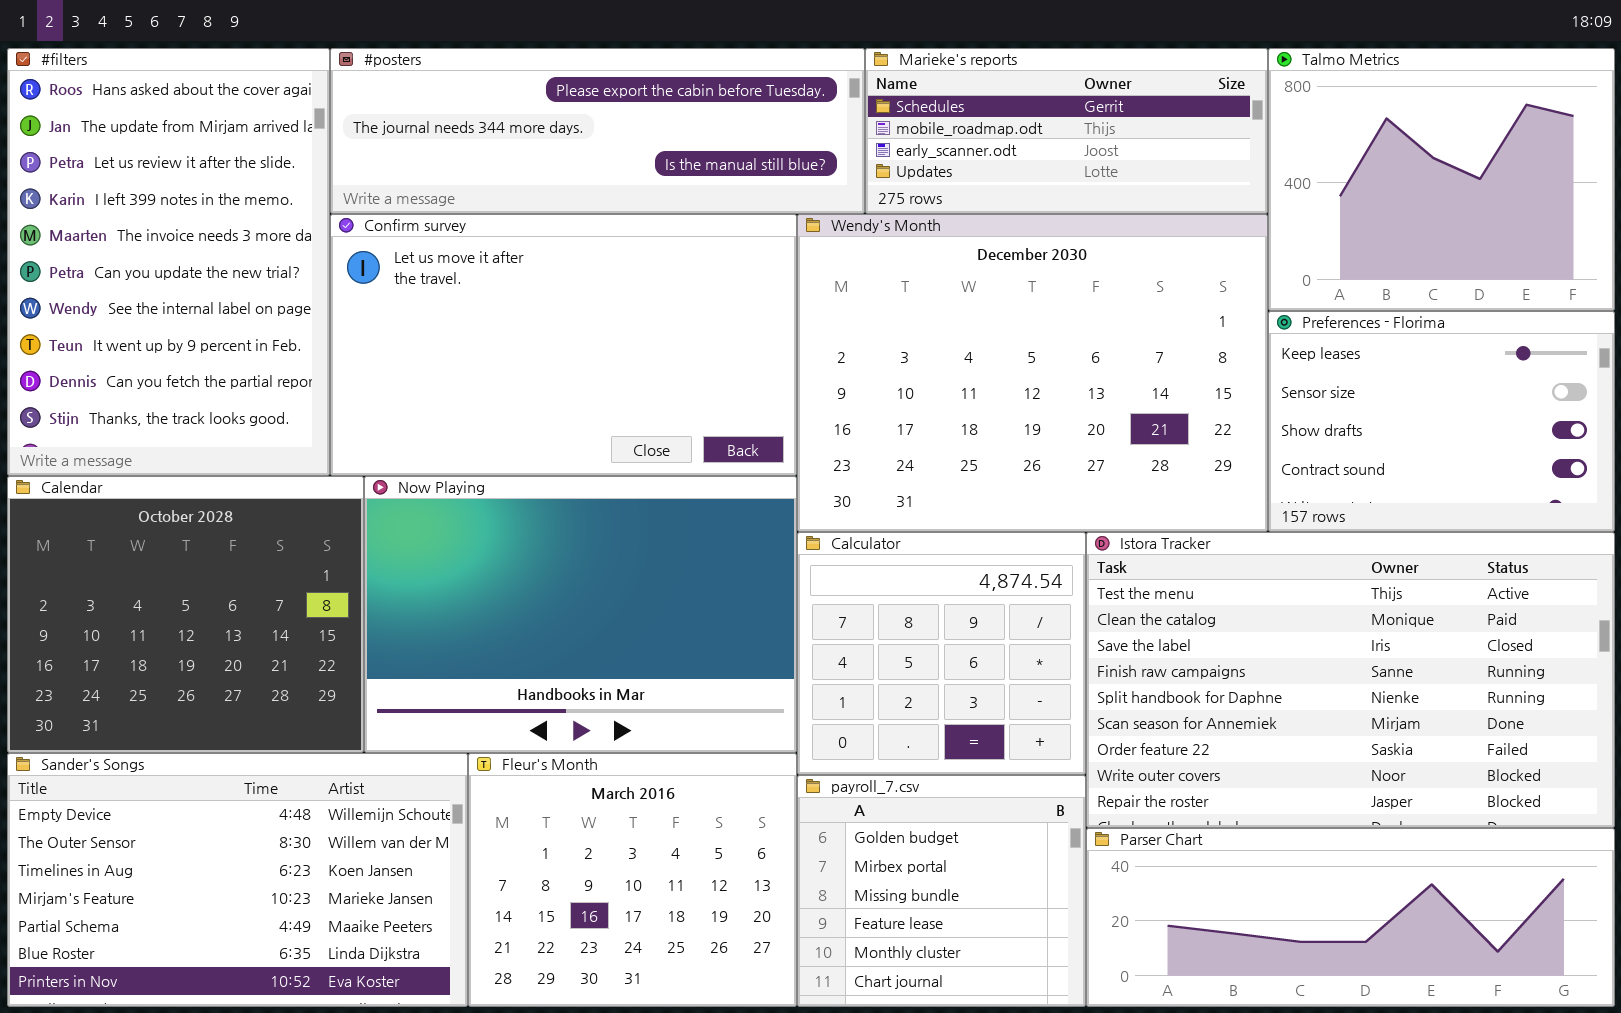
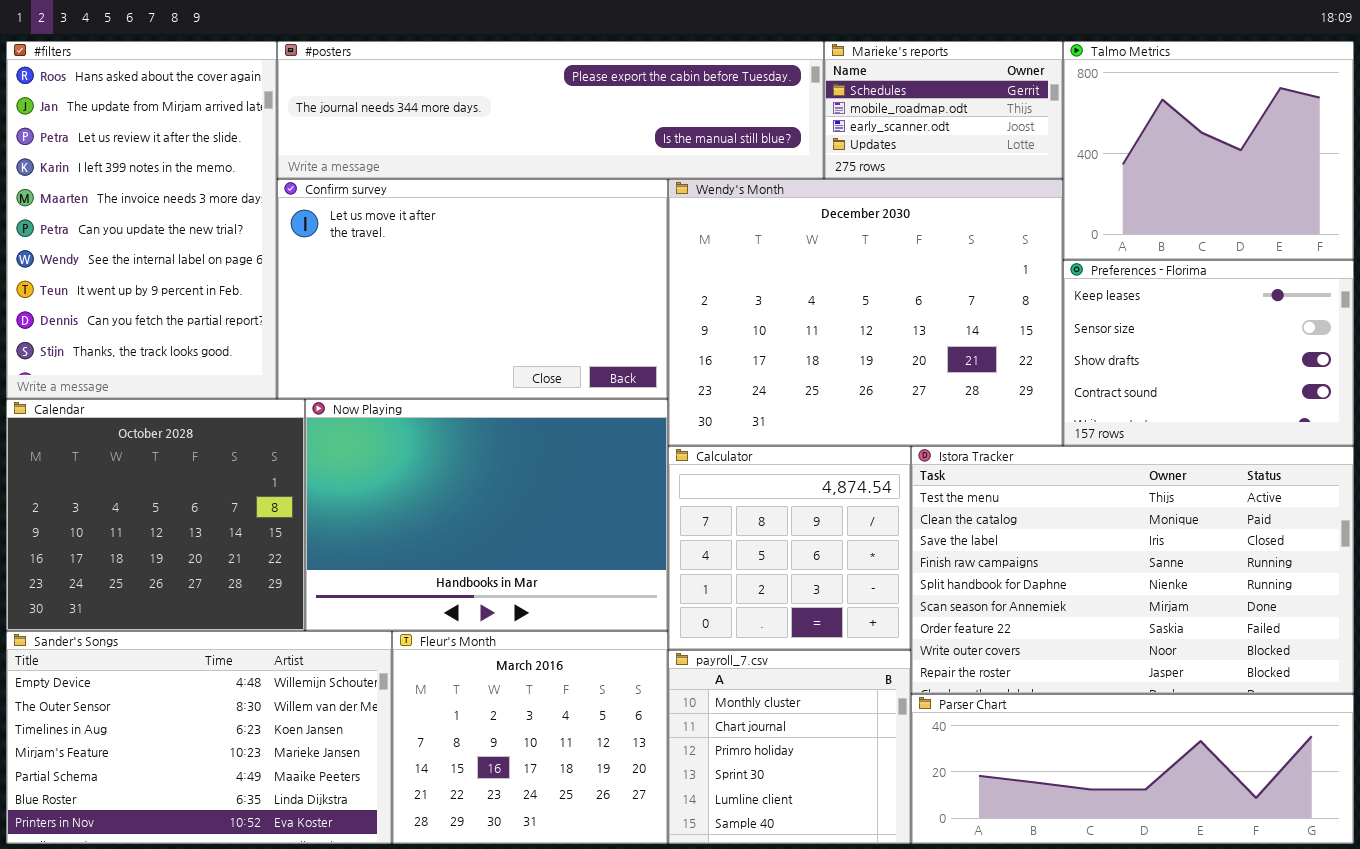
#posters: [330,48,865,214] -> [277,41,824,179], resized
Marieke's reports: [865,48,1268,214] -> [824,41,1063,179], resized
payroll_7.csv: [797,775,1086,1007] -> [668,650,911,844], scrolled down 4 rows

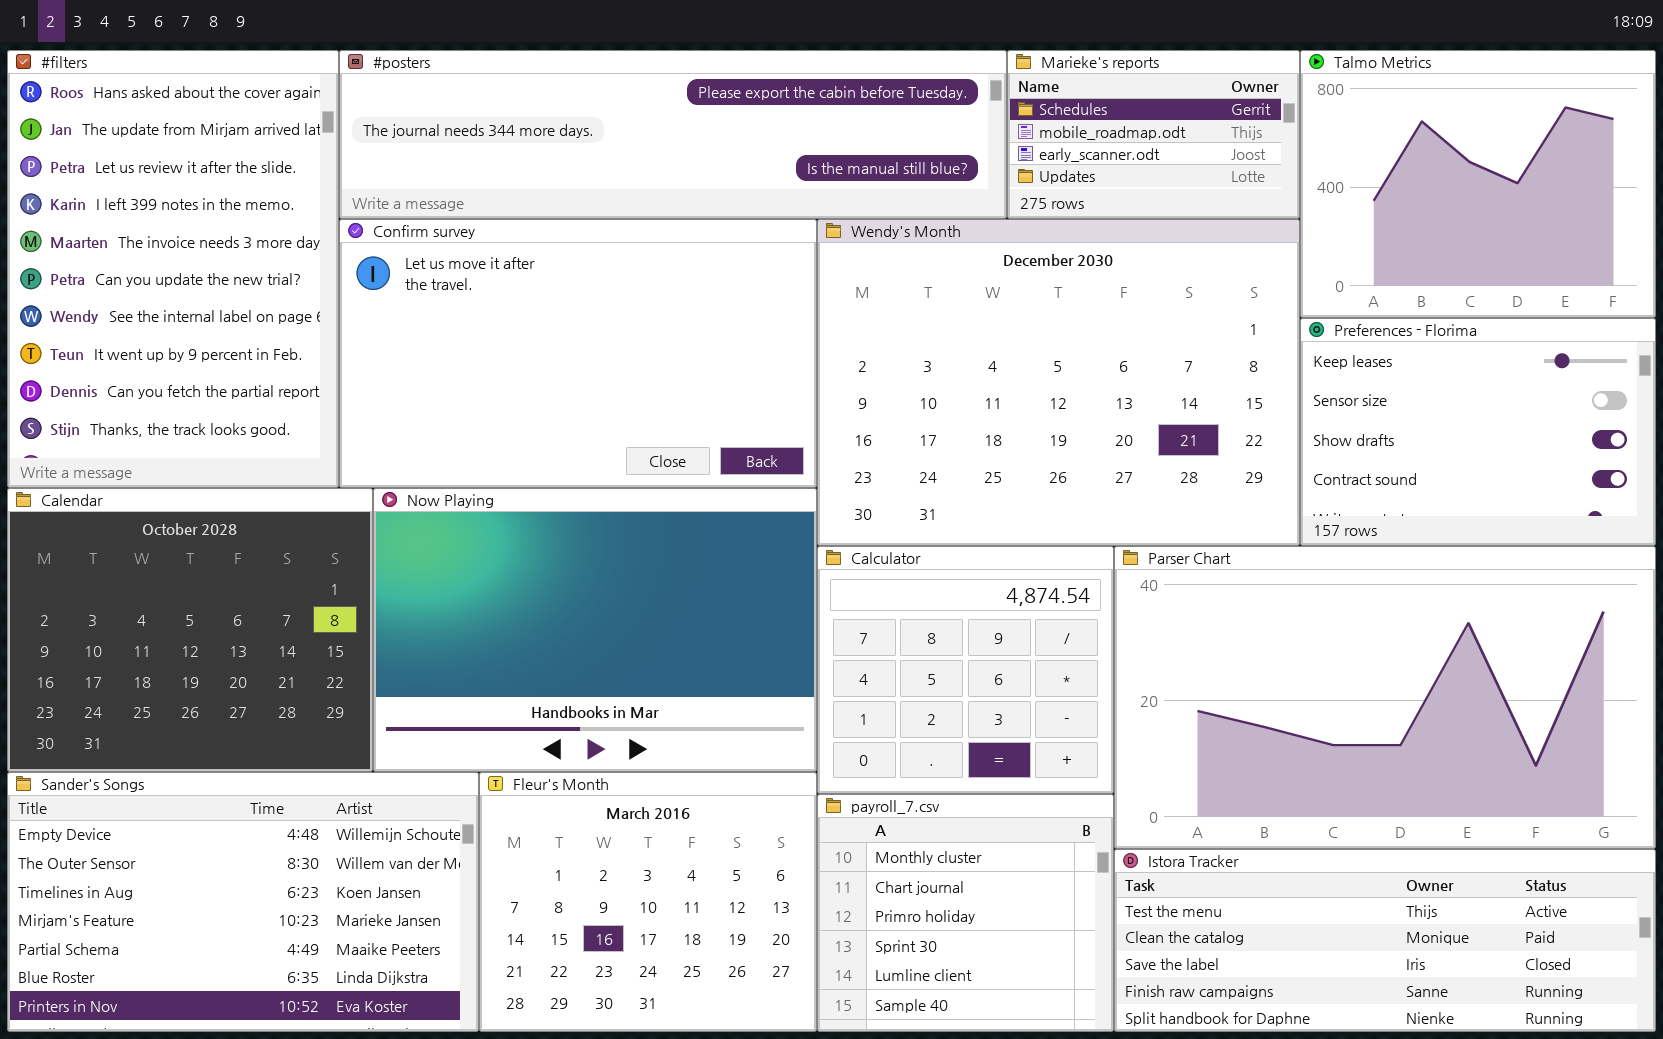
Istora Tracker: [911,446,1354,694] -> [1114,849,1656,1032], moved, resized
Parser Chart: [911,694,1354,844] -> [1114,546,1656,849], moved, resized

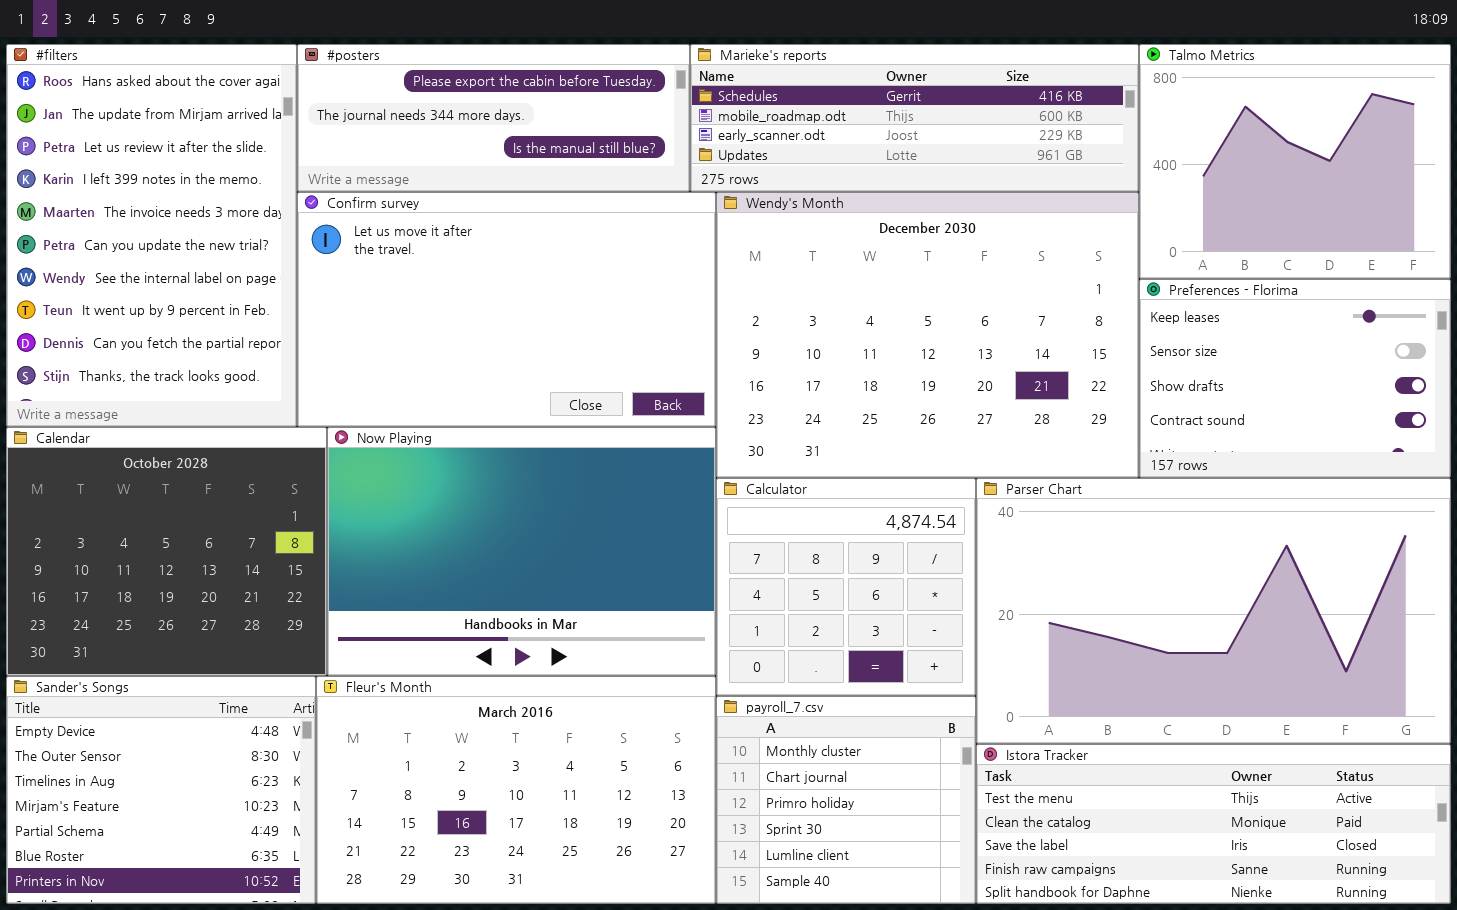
#posters: [339,50,1007,219] -> [297,44,690,192], resized
Marieke's reports: [1007,50,1300,219] -> [690,44,1139,192], resized
Sander's Songs: [7,772,479,1032] -> [6,676,316,904], resized
Fleur's Month: [479,772,817,1032] -> [316,676,716,904], resized

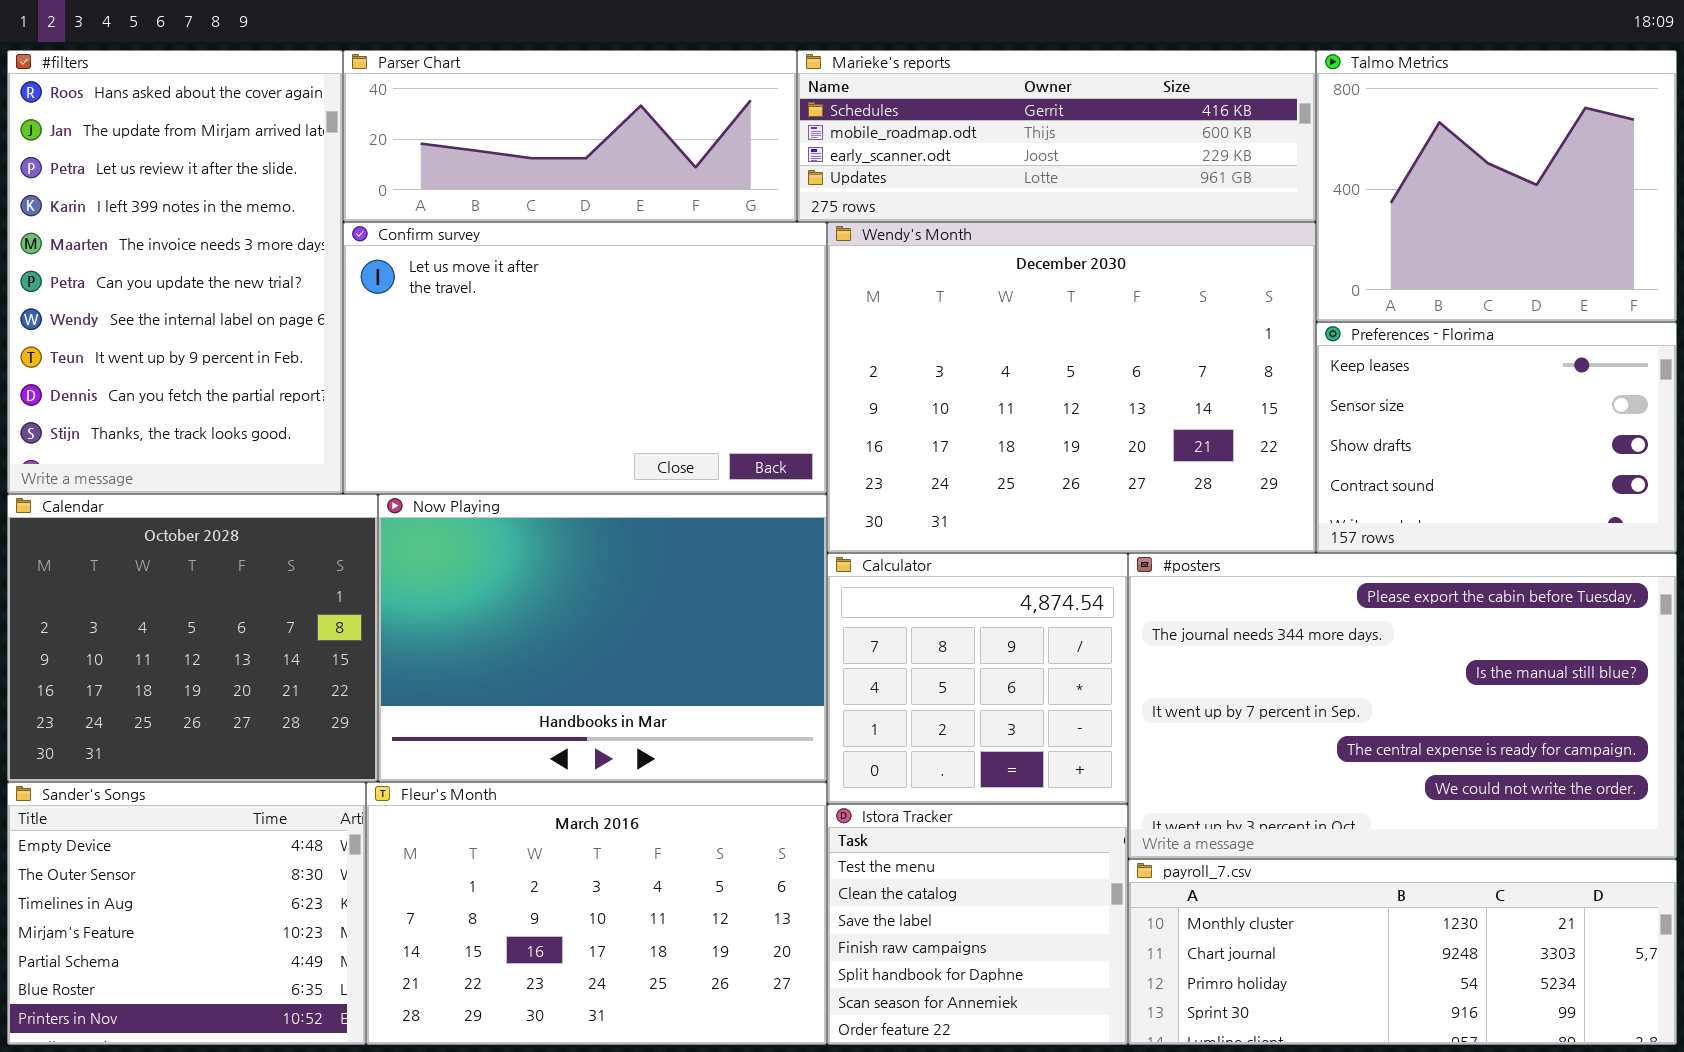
#posters: [297,44,690,192] -> [1128,553,1677,859], moved, resized
Parser Chart: [976,478,1451,744] -> [343,50,797,222], moved, resized
payroll_7.csv: [716,696,976,904] -> [1128,859,1677,1045], moved, resized
Istora Tracker: [976,744,1451,904] -> [827,804,1128,1045], moved, resized

